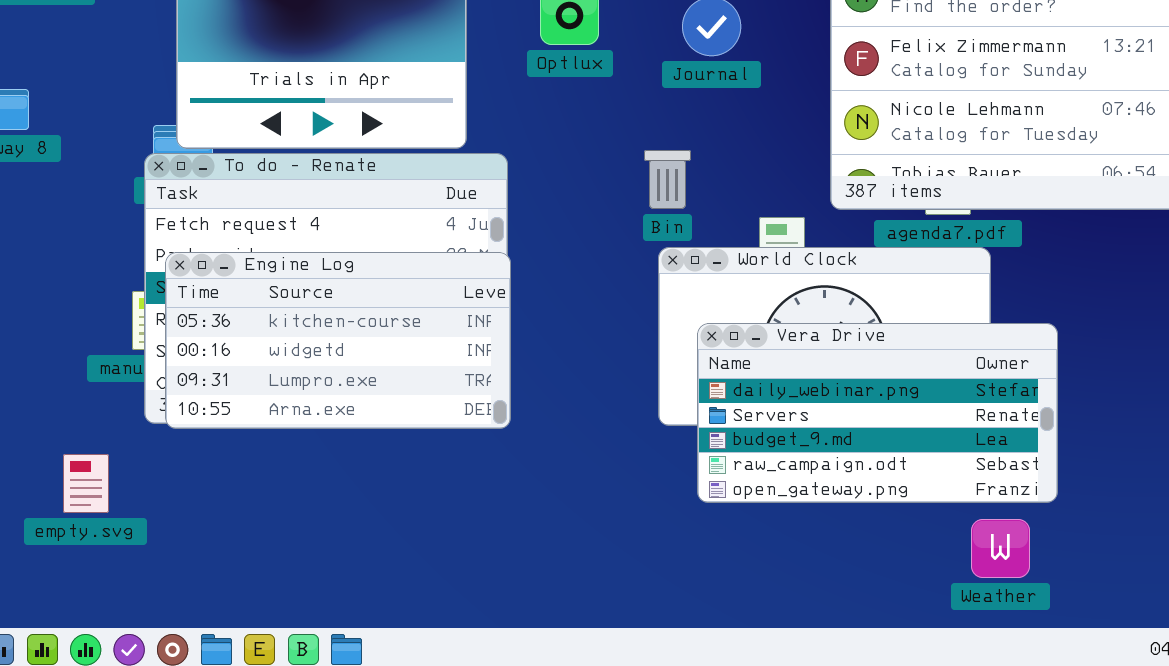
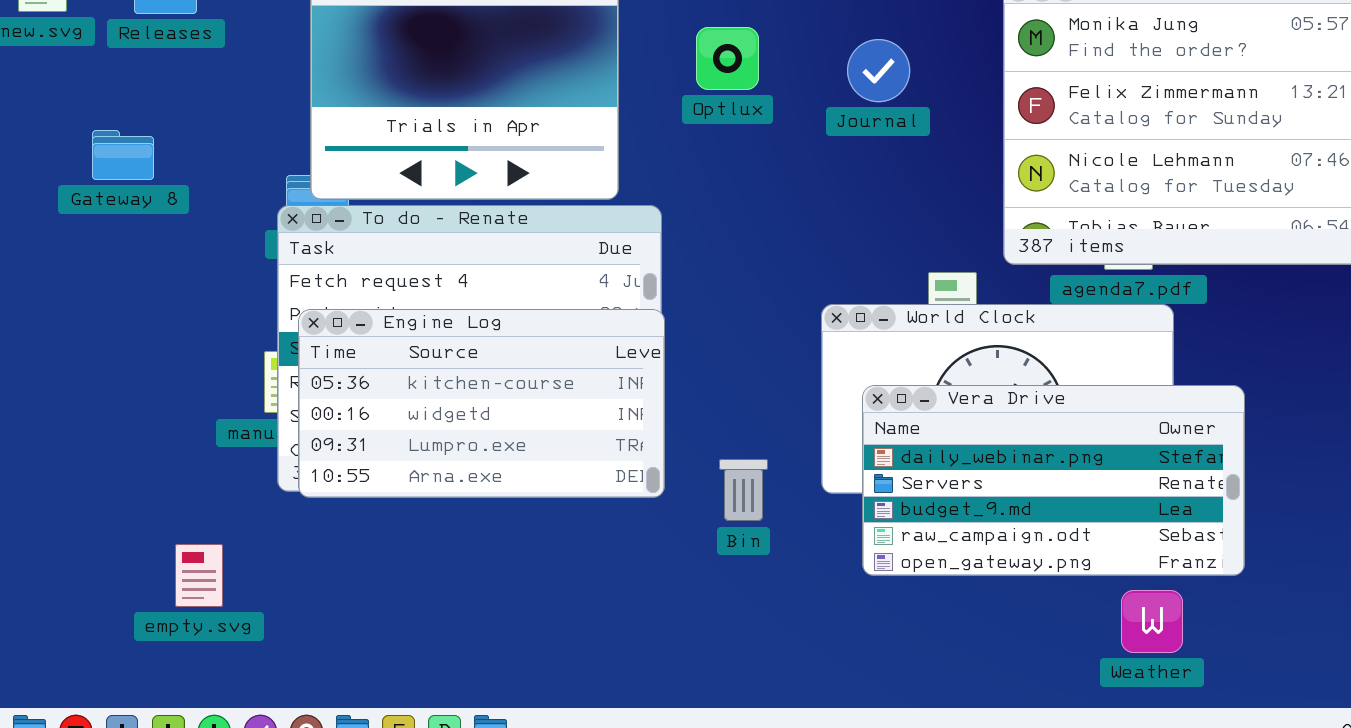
Bin: [644,150,691,209] -> [719,459,768,521], moved
empty.svg: [63,454,109,513] -> [175,544,223,607], moved
Weather: [971,519,1030,578] -> [1121,590,1183,653], moved

